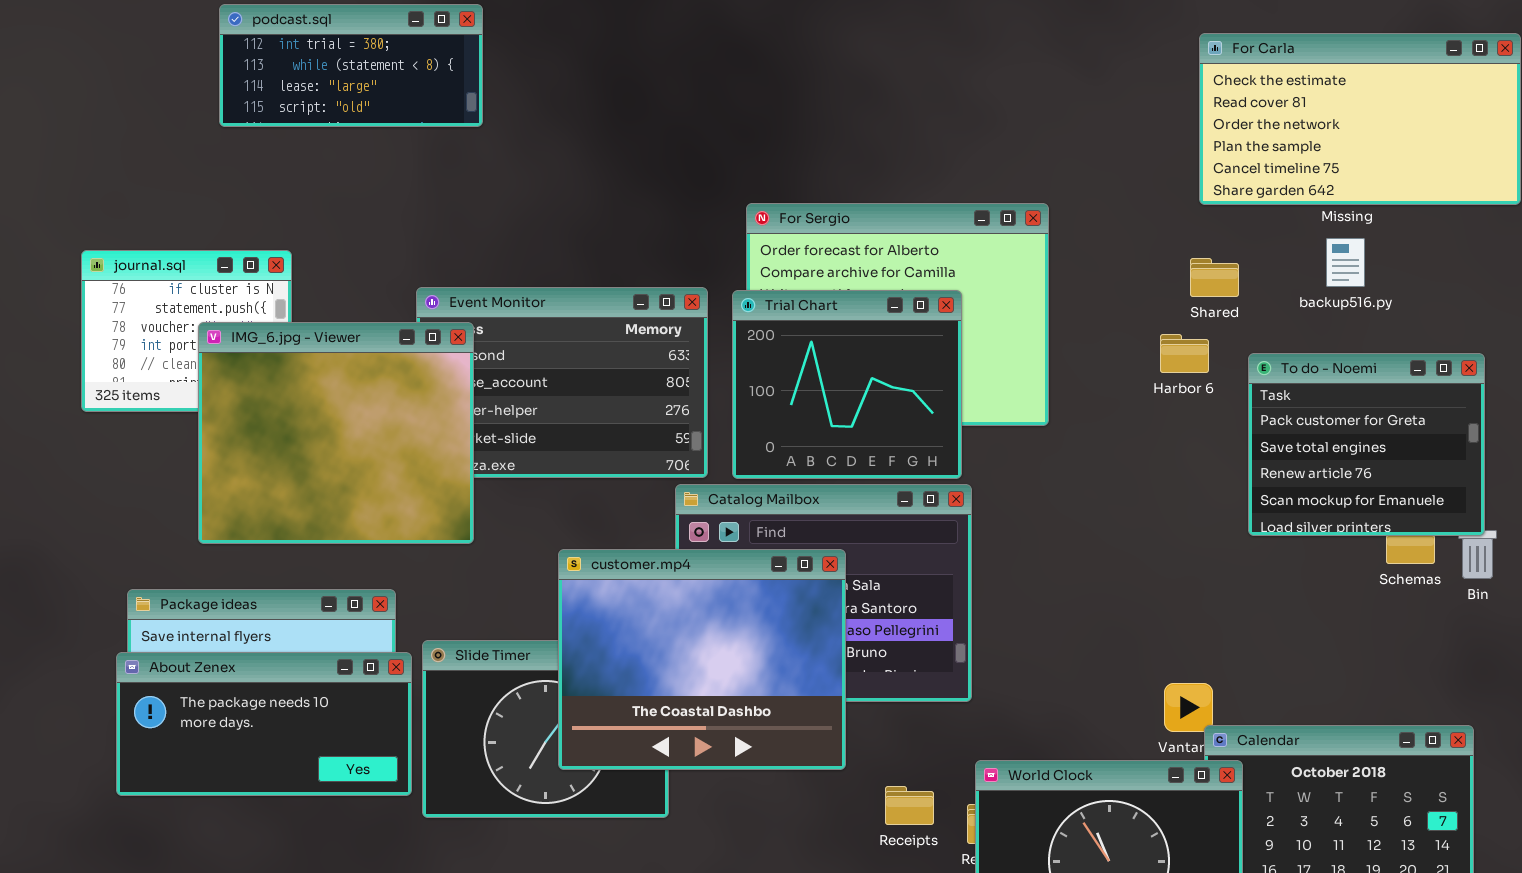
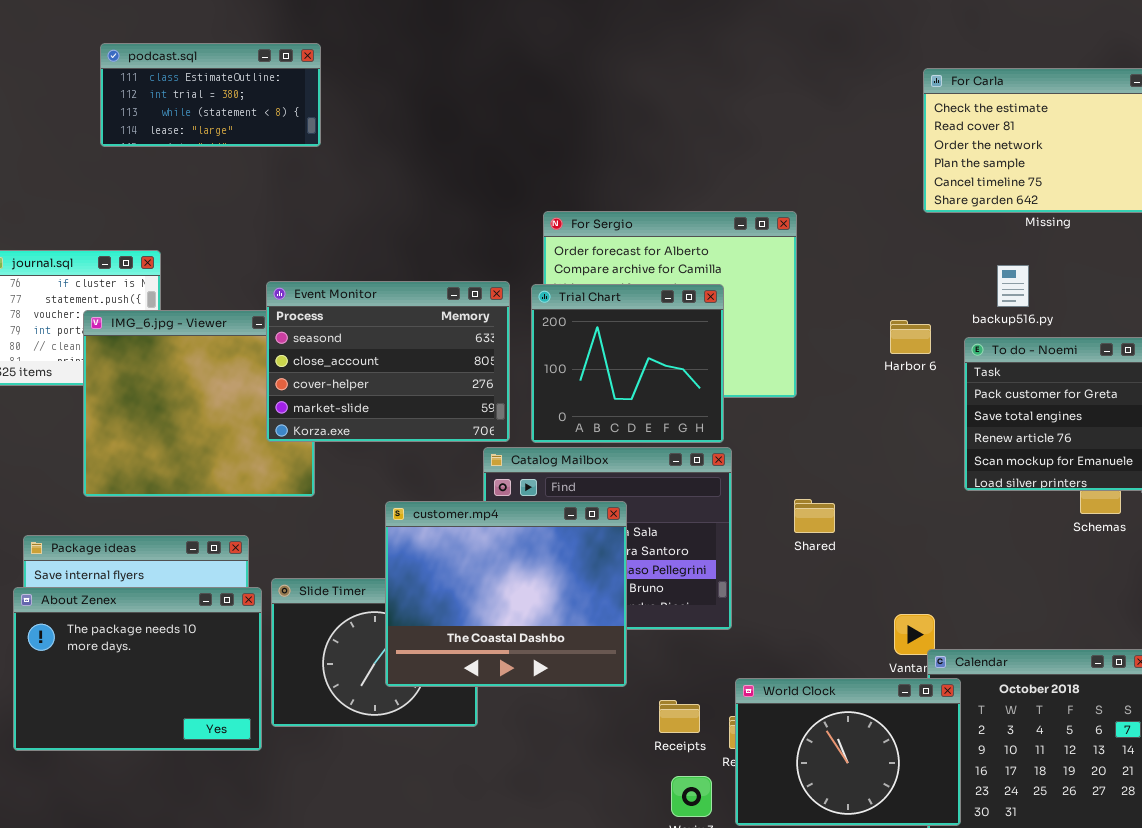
podcast.sql: [219,4,483,127] -> [100,43,321,147], scrolled up 1 row
backup516.py: [1326,238,1365,287] -> [997,265,1029,307], moved
Shared: [1190,258,1239,297] -> [794,499,835,533], moved
Event Monitor: [416,287,708,478] -> [266,281,510,442], raised
About Zenex: [116,652,412,796] -> [13,587,262,751], resized

